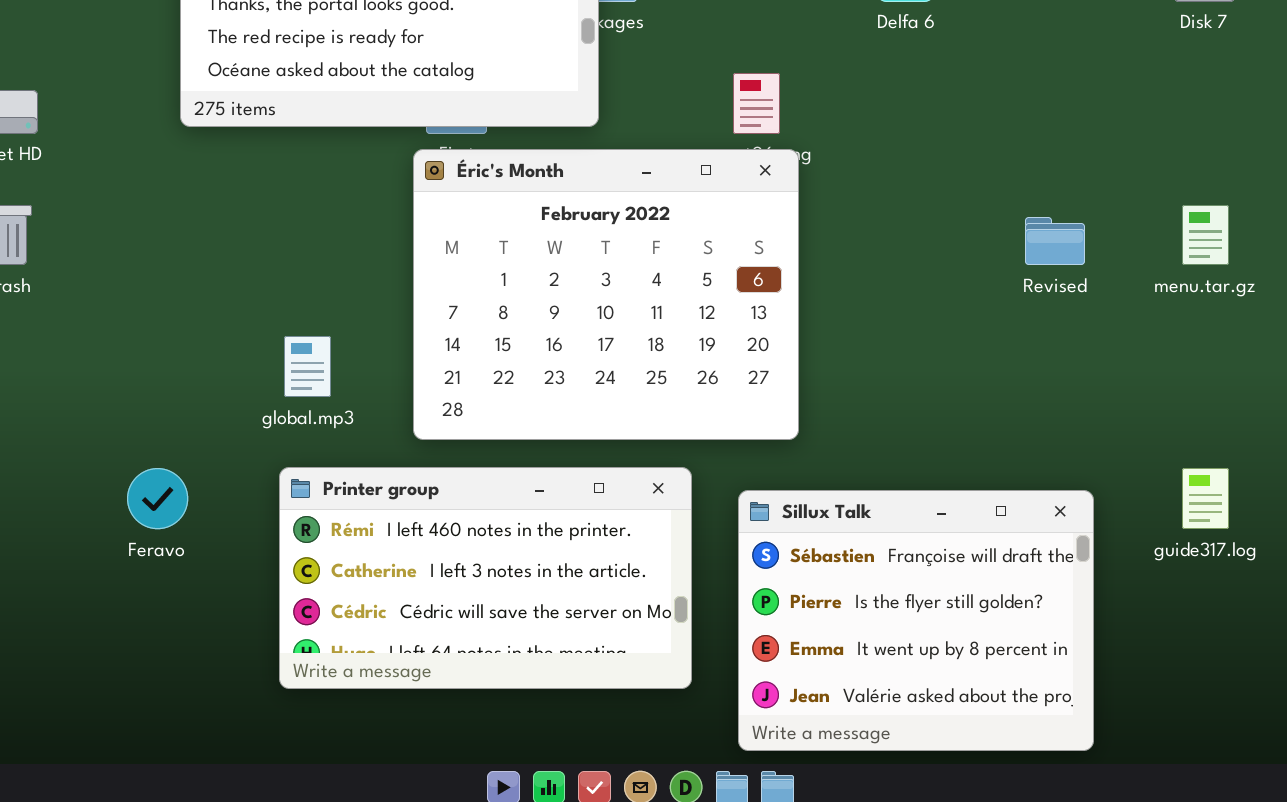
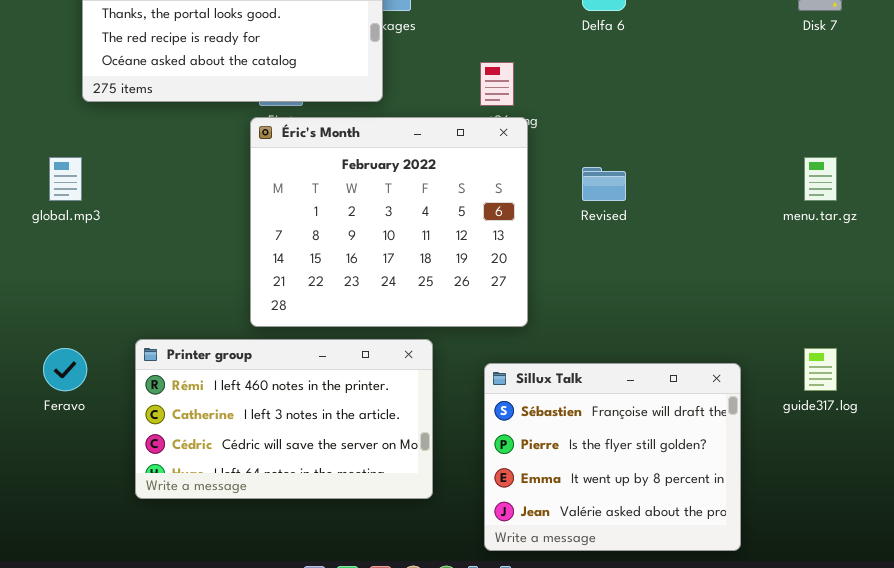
Revised: [1025,217,1085,265] -> [582,167,626,201], moved
global.mp3: [284,336,331,397] -> [49,157,82,201], moved
Printer group: [279,467,692,689] -> [135,339,433,499], moved

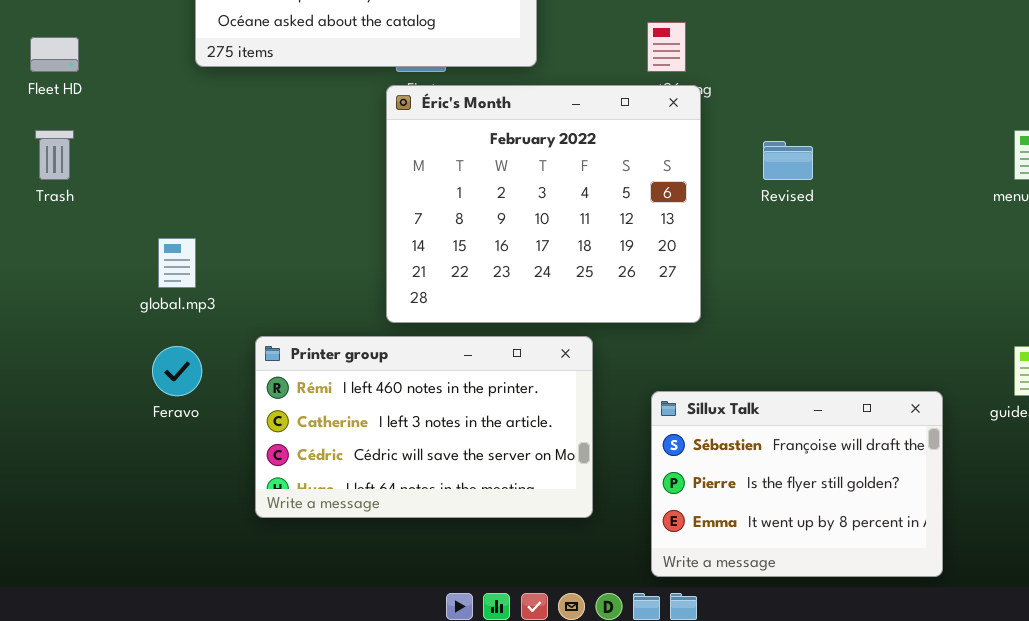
global.mp3: [49,157,82,201] -> [158,238,196,288], moved
Sillux Talk: [484,363,741,551] -> [651,391,943,577], resized

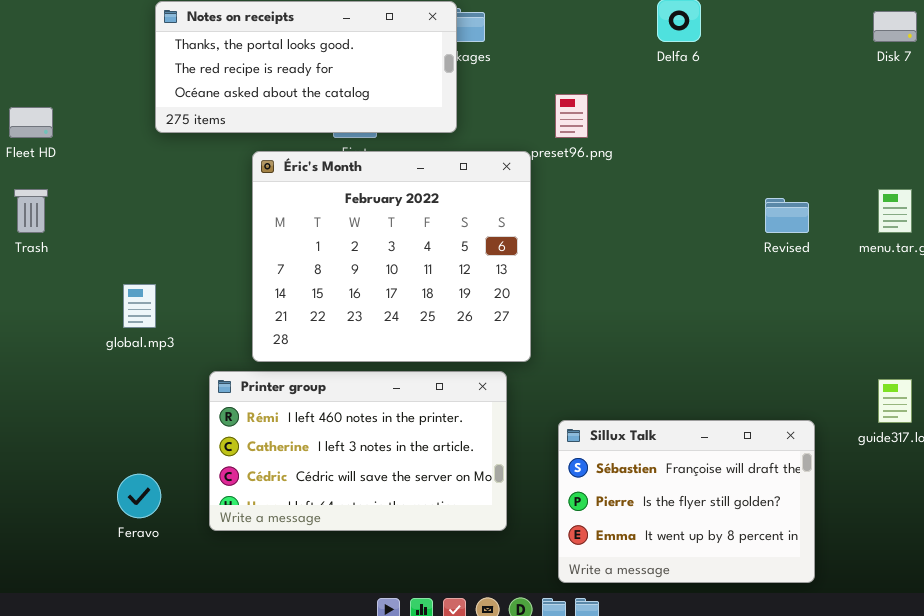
Éric's Month: [386,85,701,323] -> [252,151,531,362], moved
Revised: [763,141,813,180] -> [765,198,809,233], moved
Feravo: [152,346,202,396] -> [117,474,161,518], moved

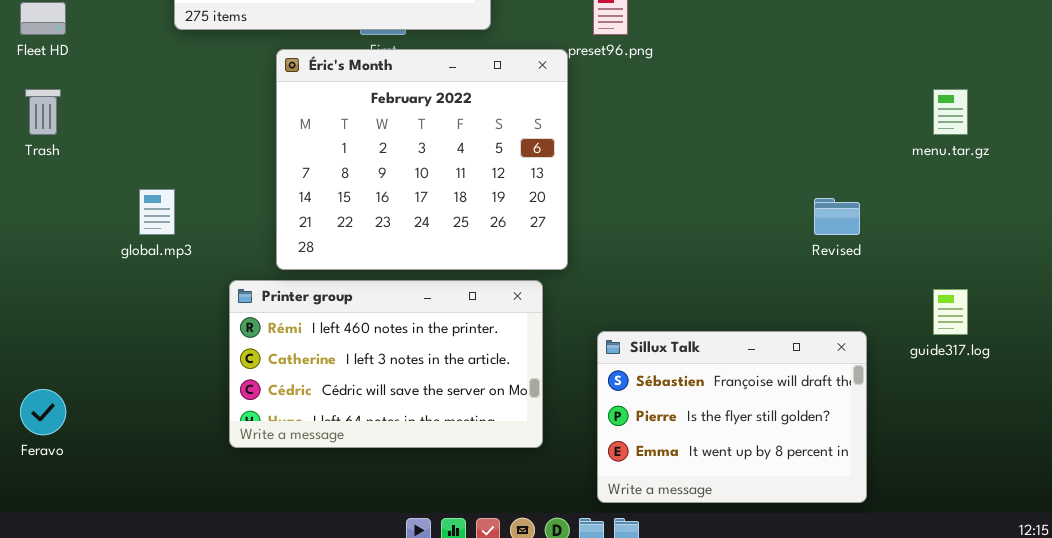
Revised: [765,198,809,233] -> [814,198,860,235], moved
Feravo: [117,474,161,518] -> [20,389,66,435], moved

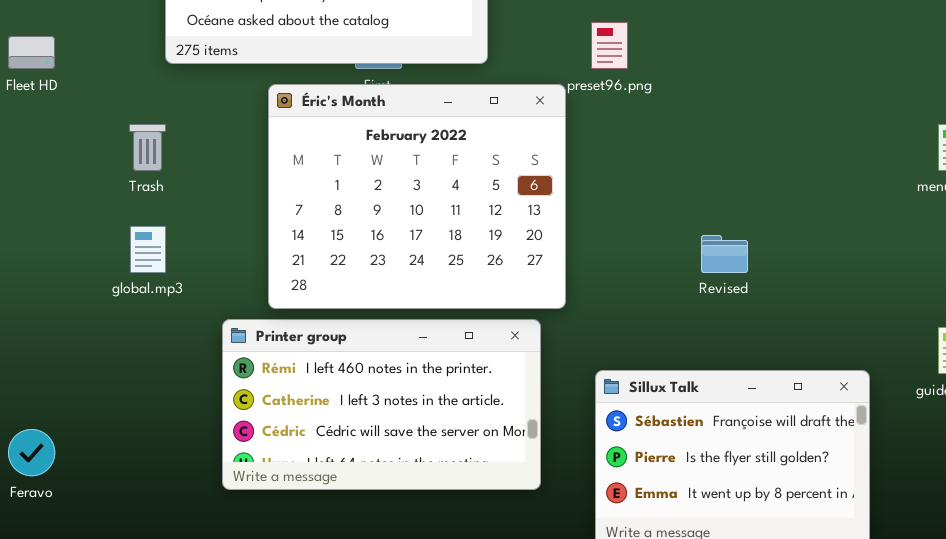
Trash: [25,89,61,135] -> [129,124,166,171], moved
Revised: [814,198,860,235] -> [701,235,748,273], moved

